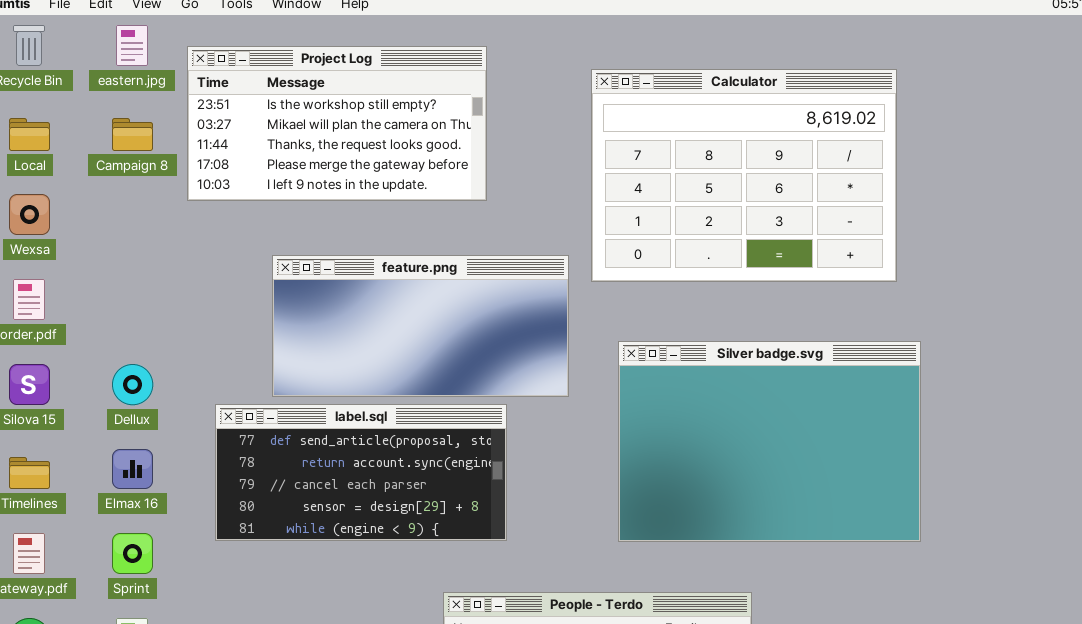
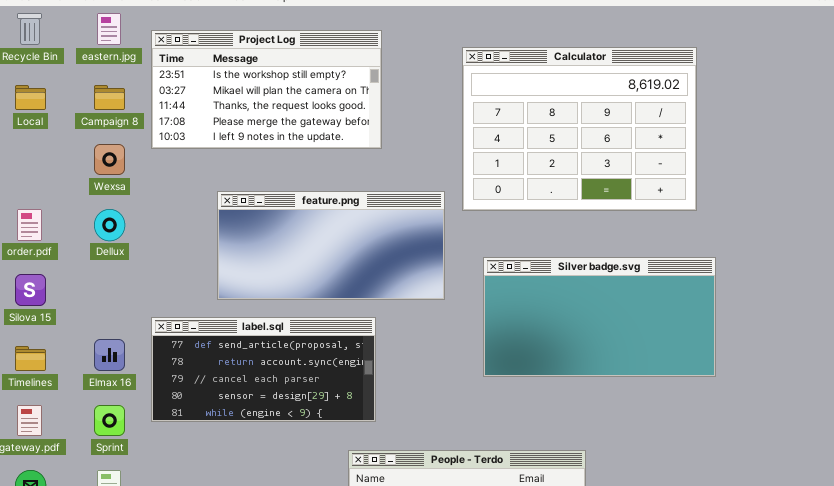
Wexsa: [9,194,50,235] -> [94,144,125,175], moved
Silver badge.svg: [618,341,921,542] -> [483,257,716,377], resized
Dellux: [112,364,153,405] -> [94,209,125,241], moved
label.sql: [215,404,507,541] -> [151,317,376,422], moved

